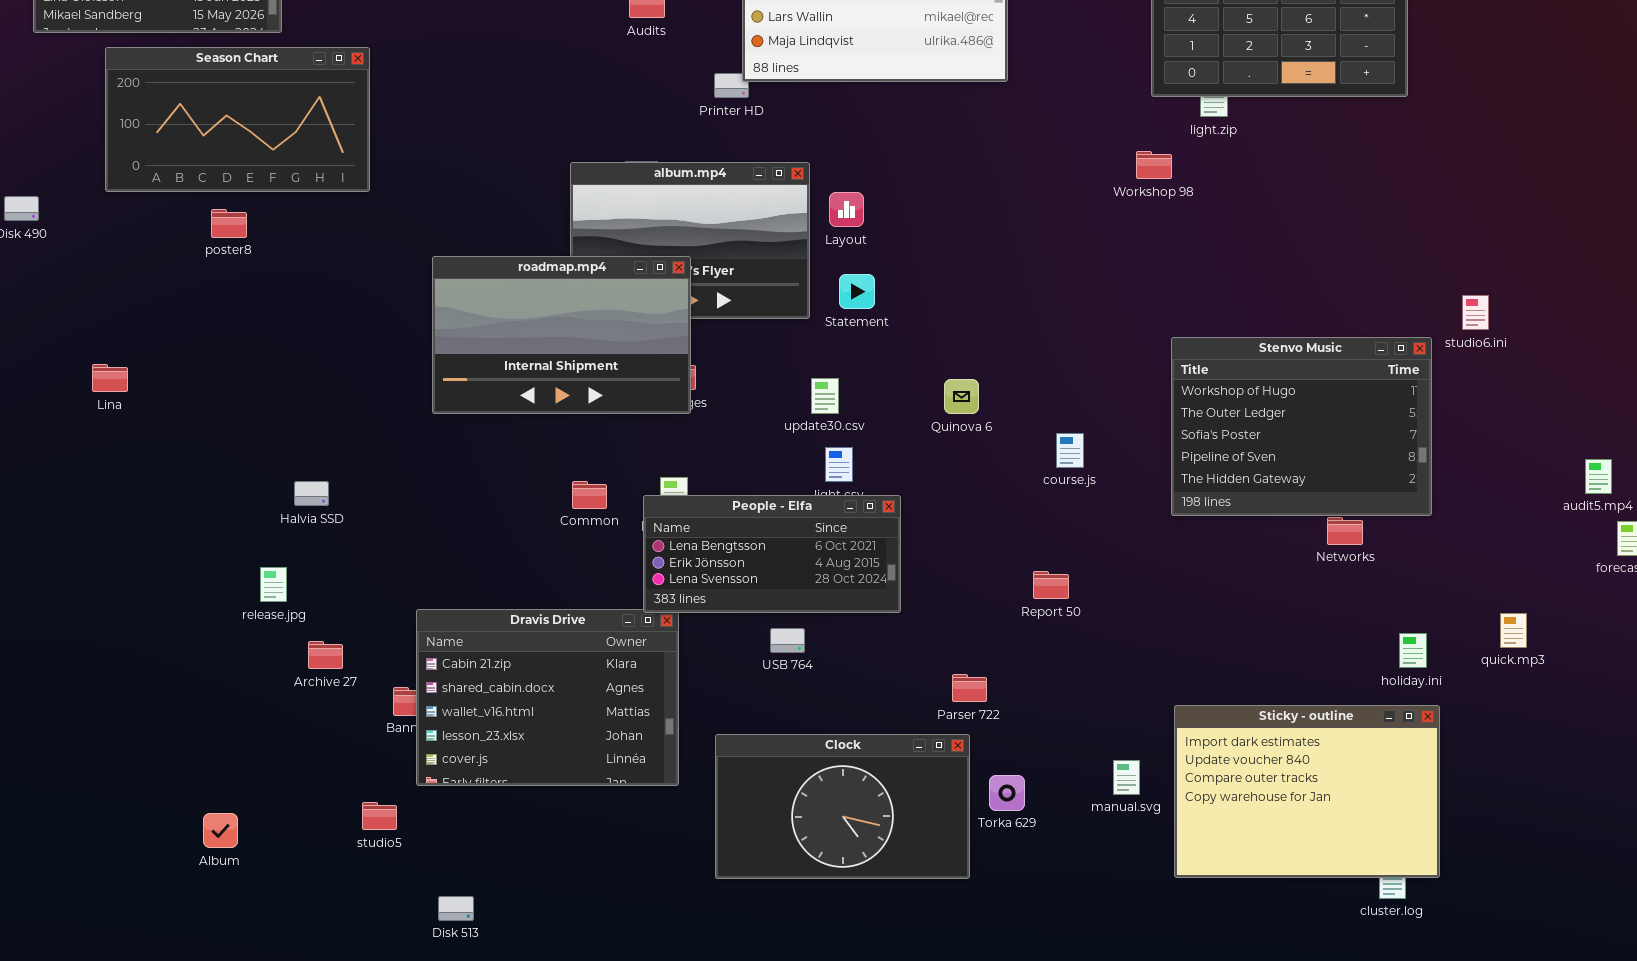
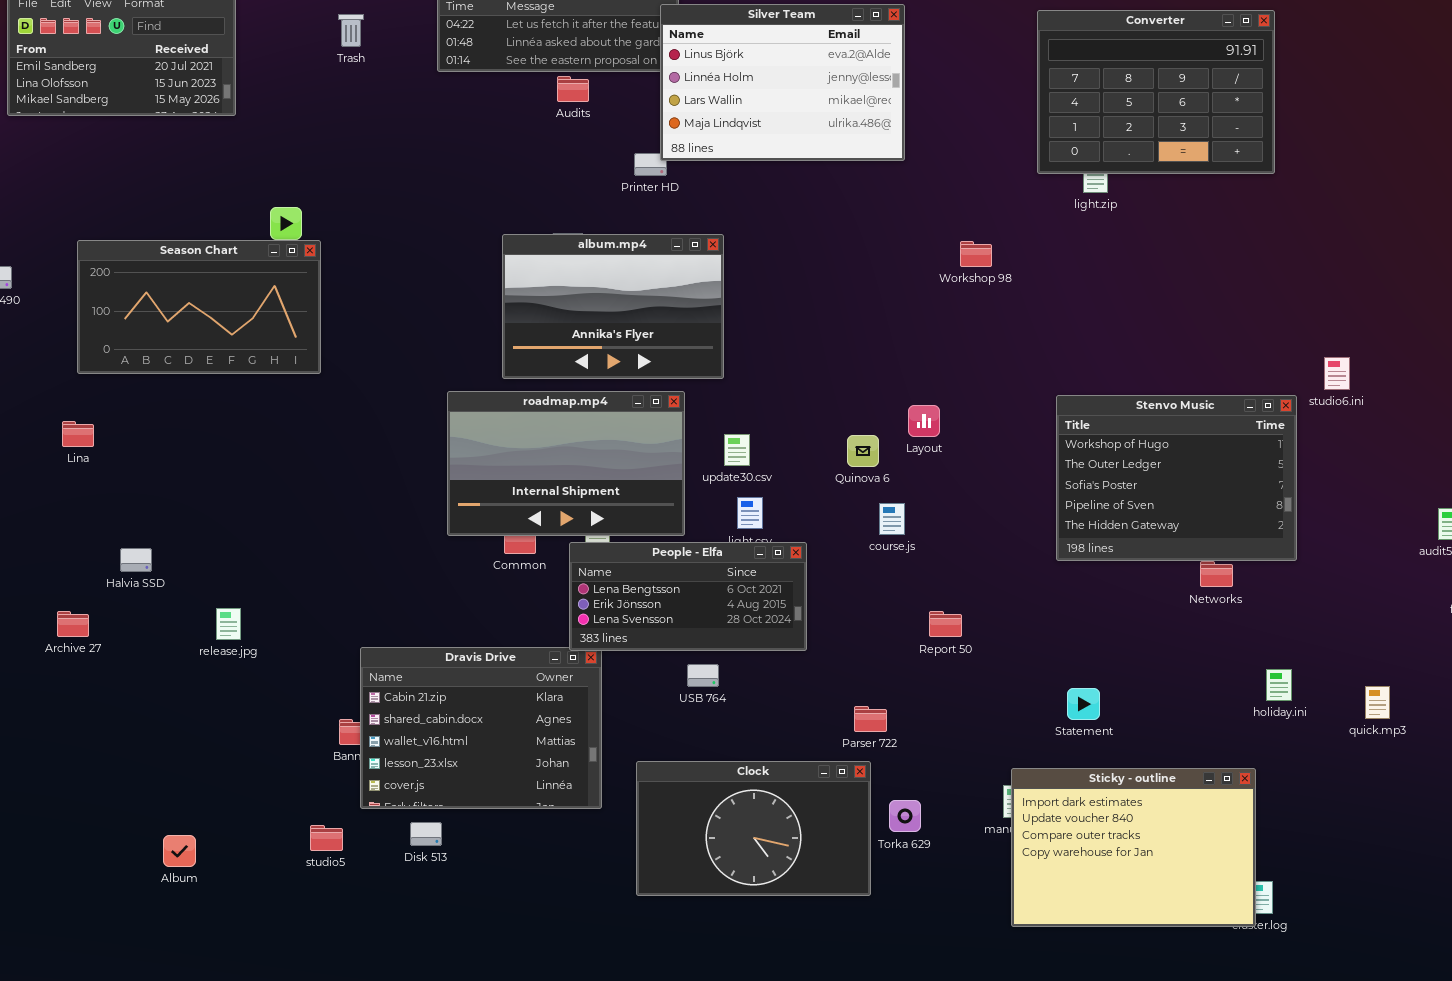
Season Chart: [105,47,370,192] -> [77,240,321,374], moved
Workshop 98: [1136,151,1172,179] -> [960,241,992,267], moved
Layout: [829,192,864,227] -> [908,405,940,437], moved
roadmap.mp4: [432,256,691,414] -> [447,391,685,536], moved
Statement: [839,274,875,309] -> [1067,688,1100,720], moved
course.js: [1056,433,1084,468] -> [879,503,905,535], moved
Halvia SSD: [294,481,329,506] -> [120,548,152,572], moved
quick.mp3: [1500,613,1527,648] -> [1365,686,1390,719], moved
Archive 27: [308,641,343,669] -> [57,611,89,637], moved
Sticky - outline: [1174,705,1440,878] -> [1011,768,1256,927], moved
Disk 513: [438,896,474,921] -> [410,822,442,846], moved

